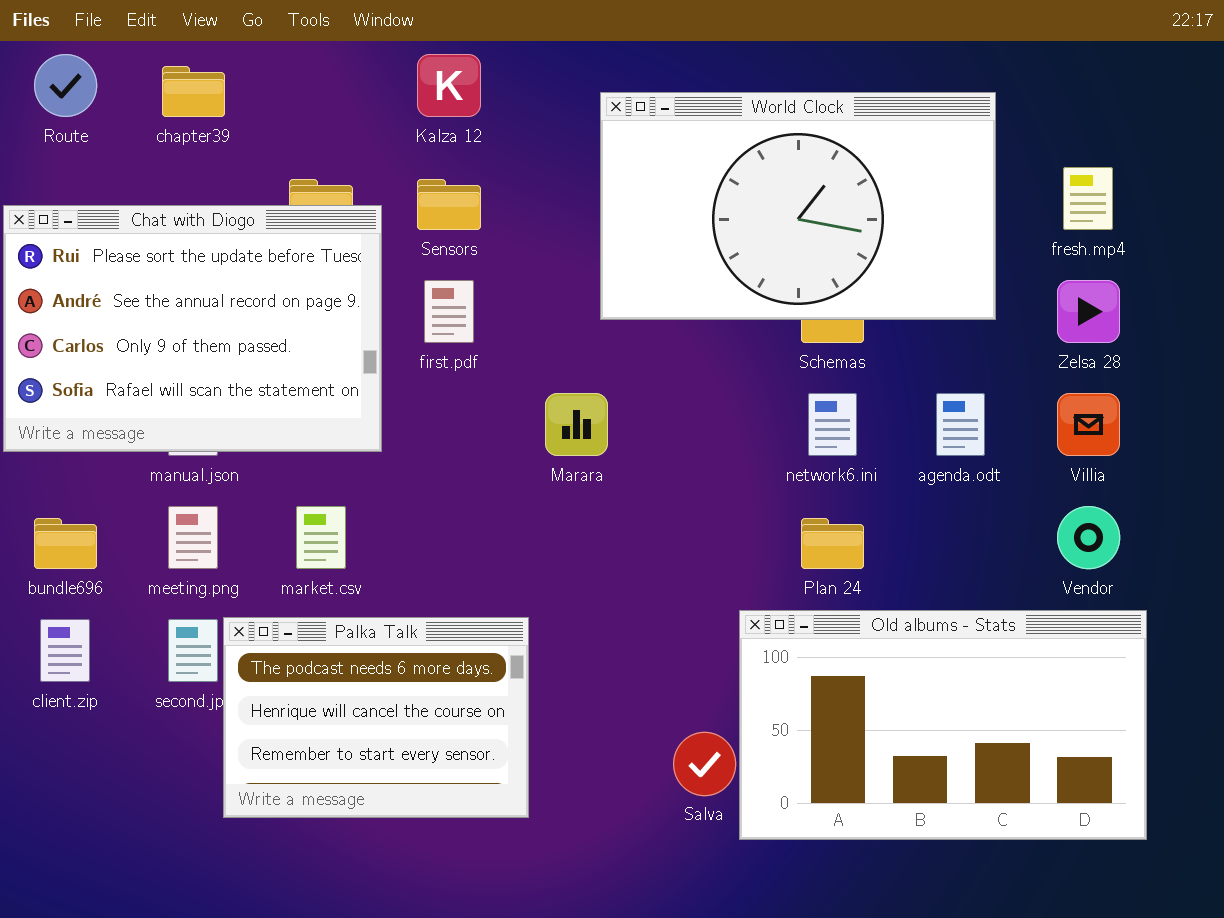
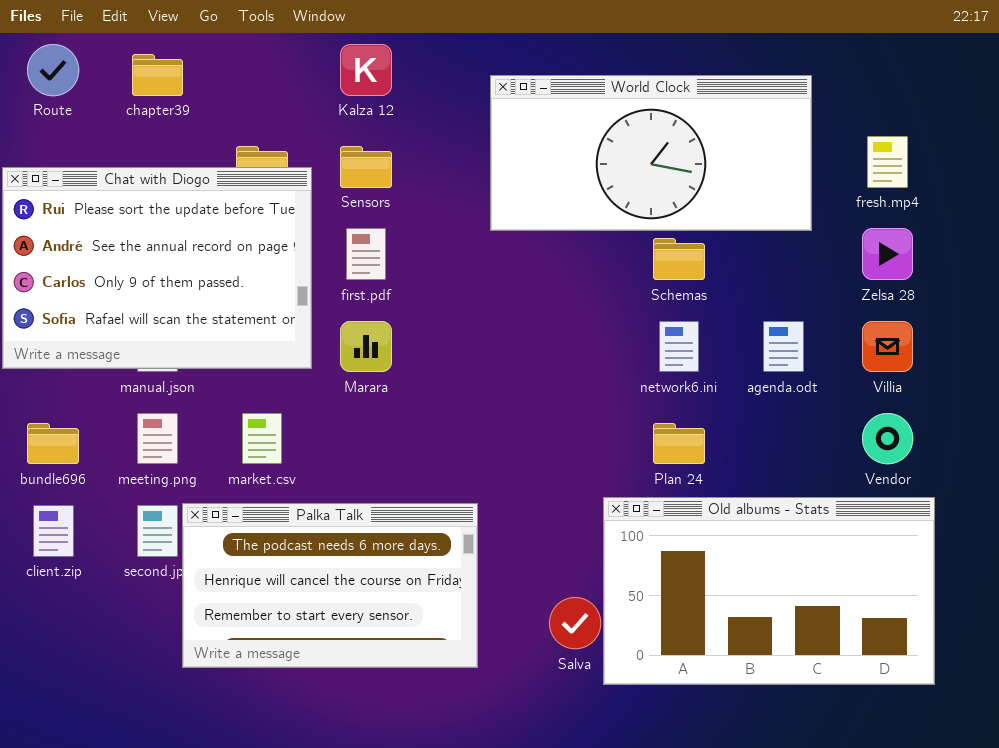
World Clock: [600,92,996,320] -> [490,75,812,231], resized
Marara: [545,393,608,456] -> [340,321,392,372], moved
Palka Talk: [223,617,529,818] -> [182,503,478,668], resized

